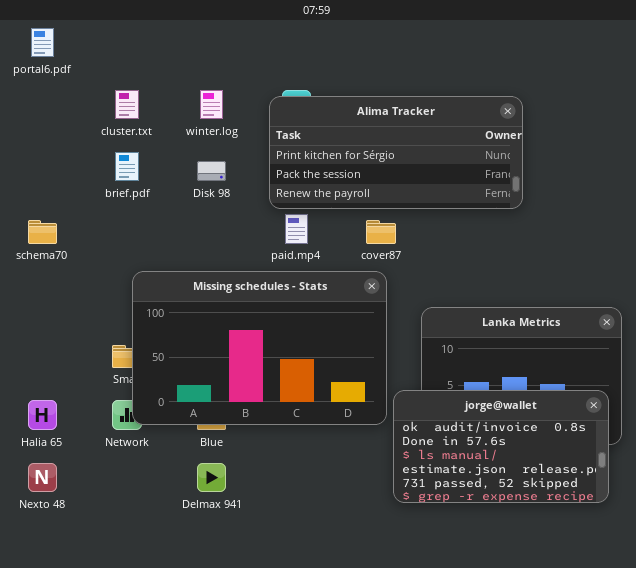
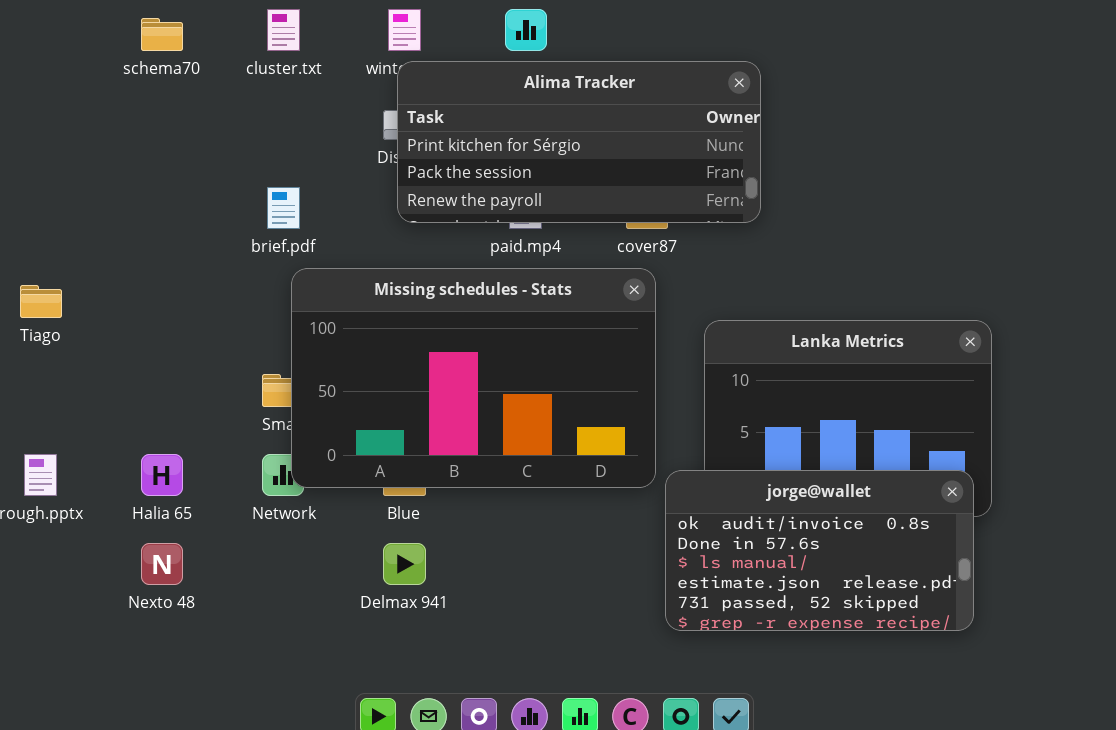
Alima Tracker: [269,96,523,209] -> [397,61,761,223], moved
brief.pdf: [115,152,139,181] -> [267,187,300,229], moved
schema70: [28,220,57,244] -> [141,18,183,51], moved
jorge@wallet: [393,390,609,503] -> [665,470,974,631], moved

